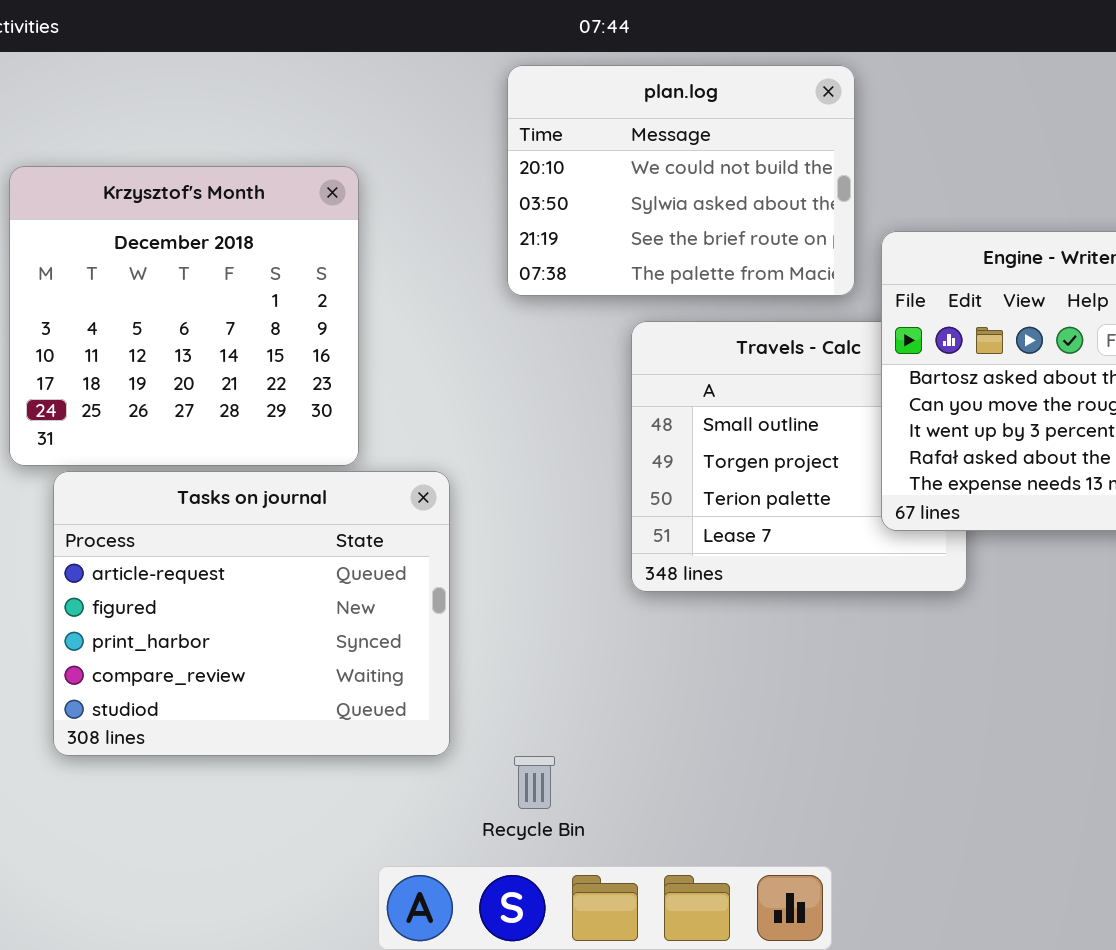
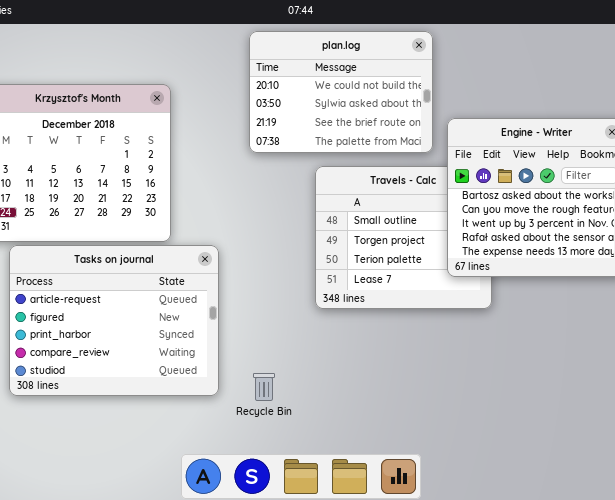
Recycle Bin: [514,756,555,809] -> [253,373,275,401], moved

